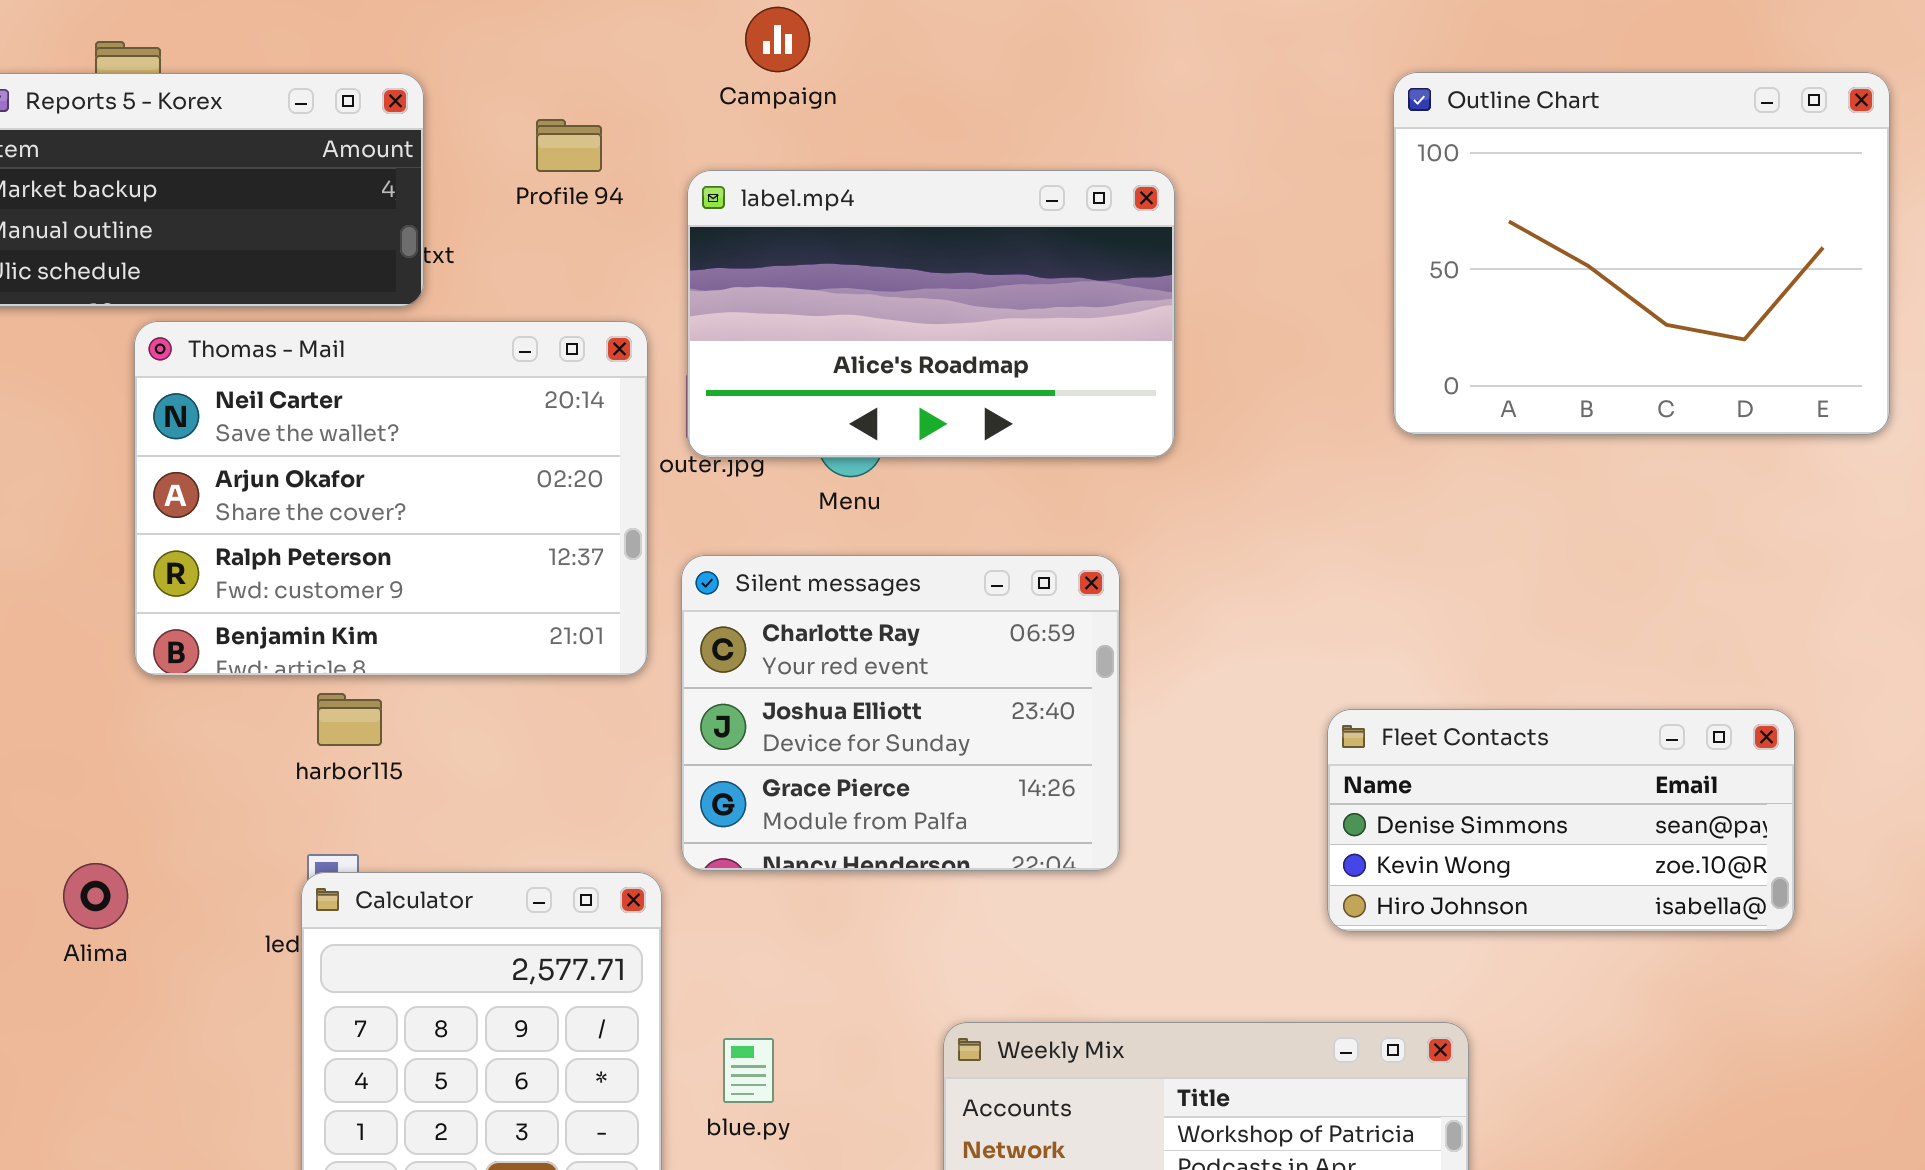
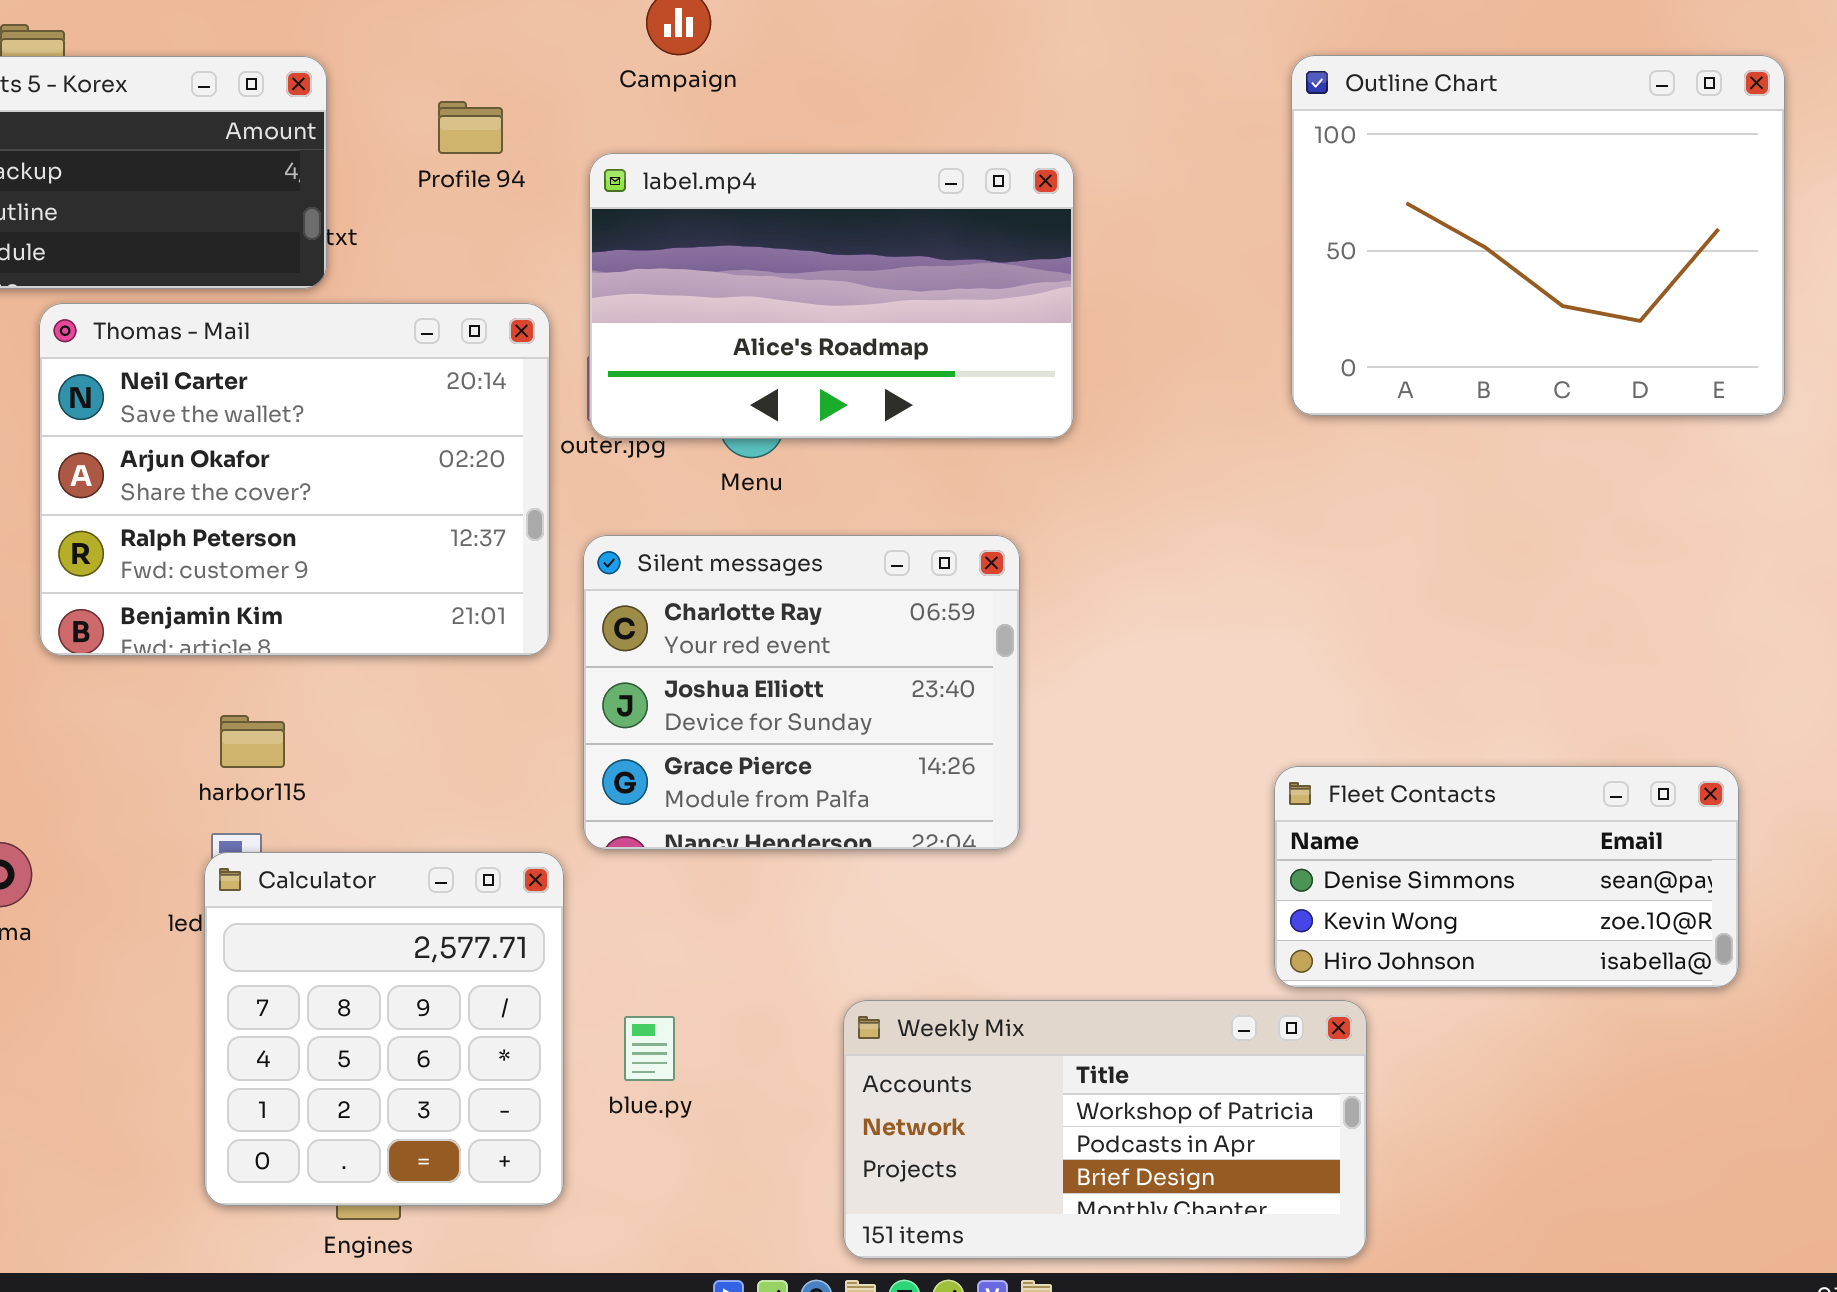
harbor115: [317,693,382,746] -> [220,715,285,768], moved
Fleet Contacts: [1327,709,1795,932] -> [1274,766,1739,988], moved

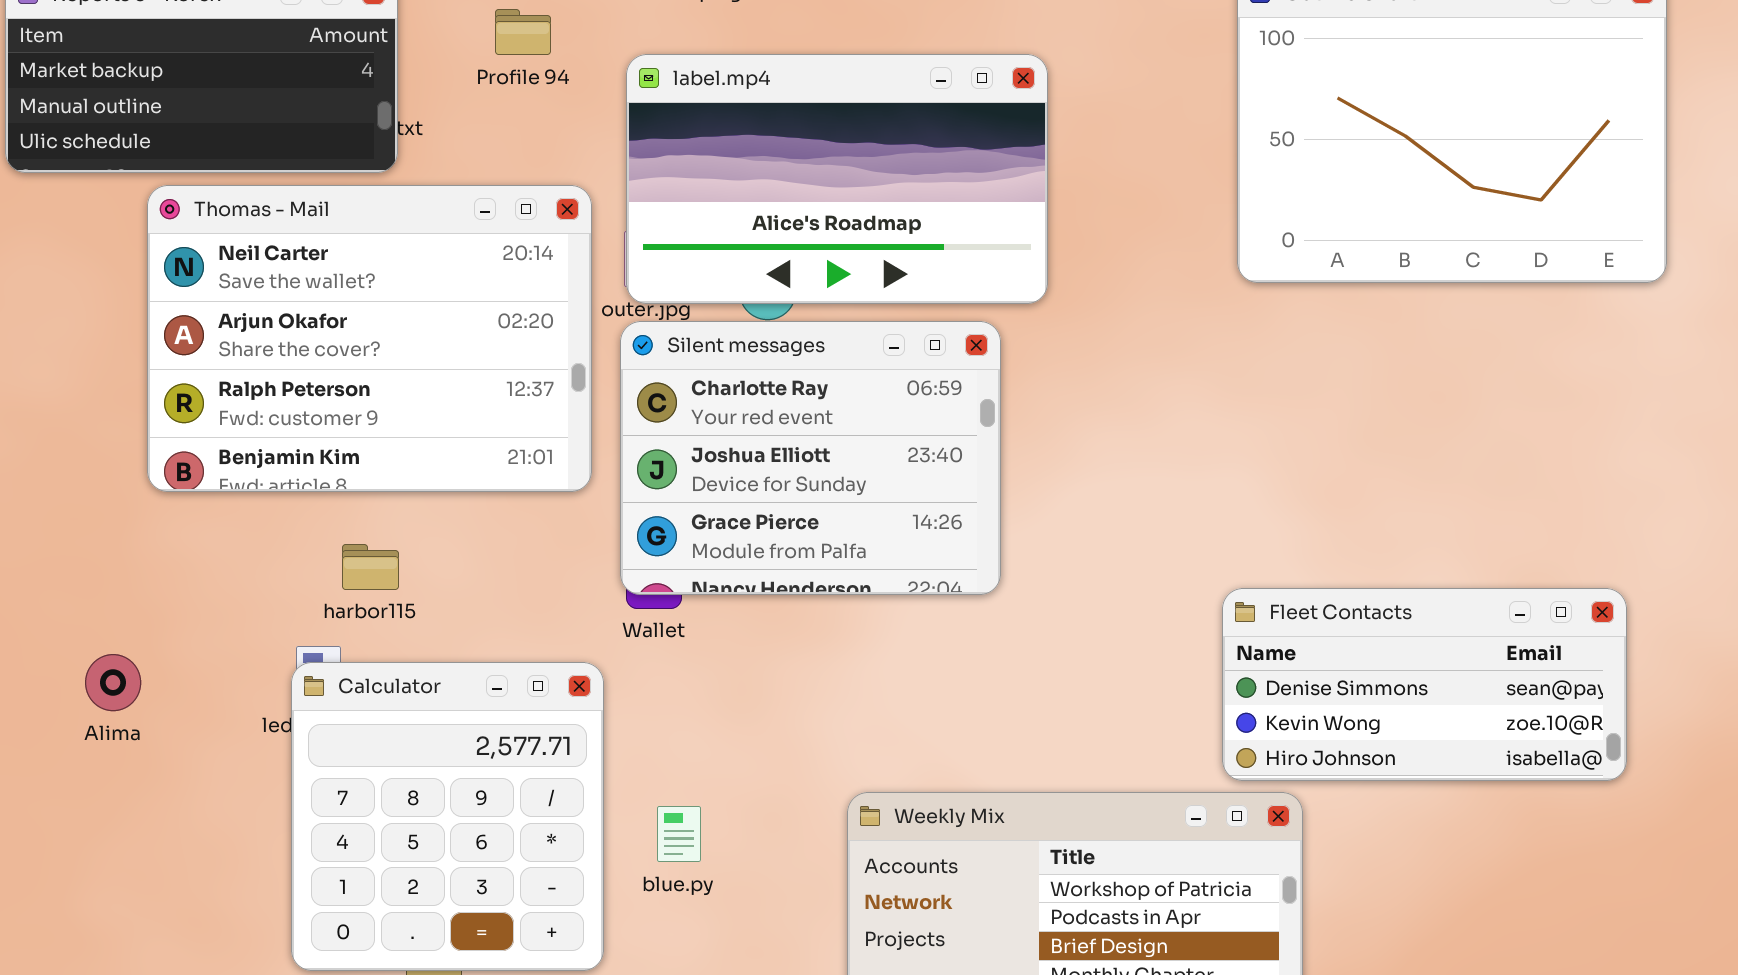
Silent messages: [583,535,1020,850] -> [620,321,1001,595], moved
harbor115: [220,715,285,768] -> [342,544,399,590], moved

